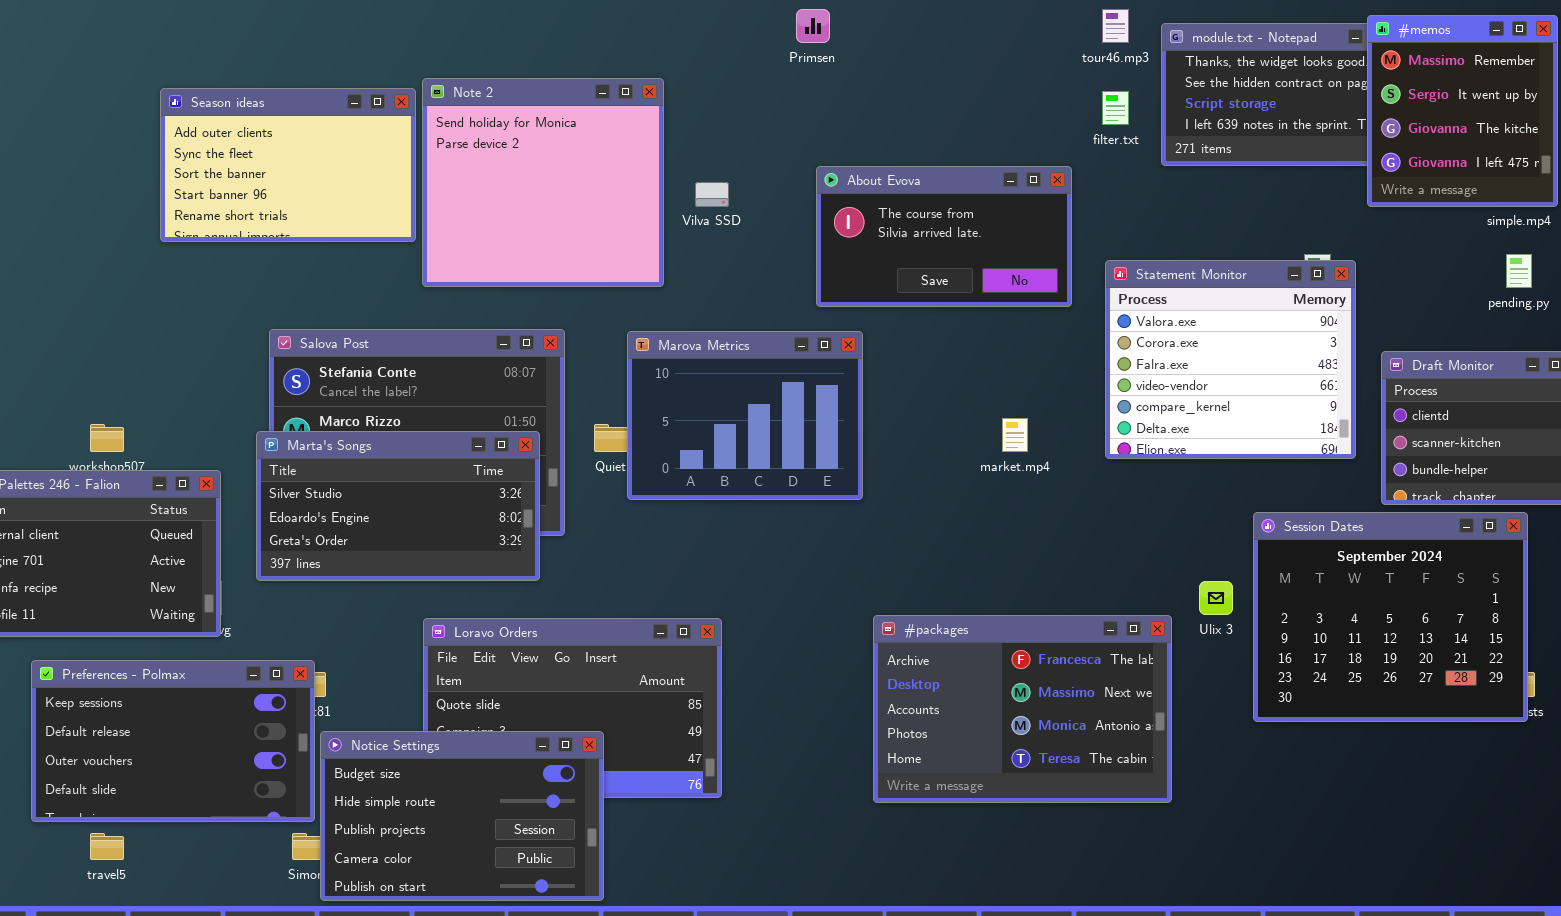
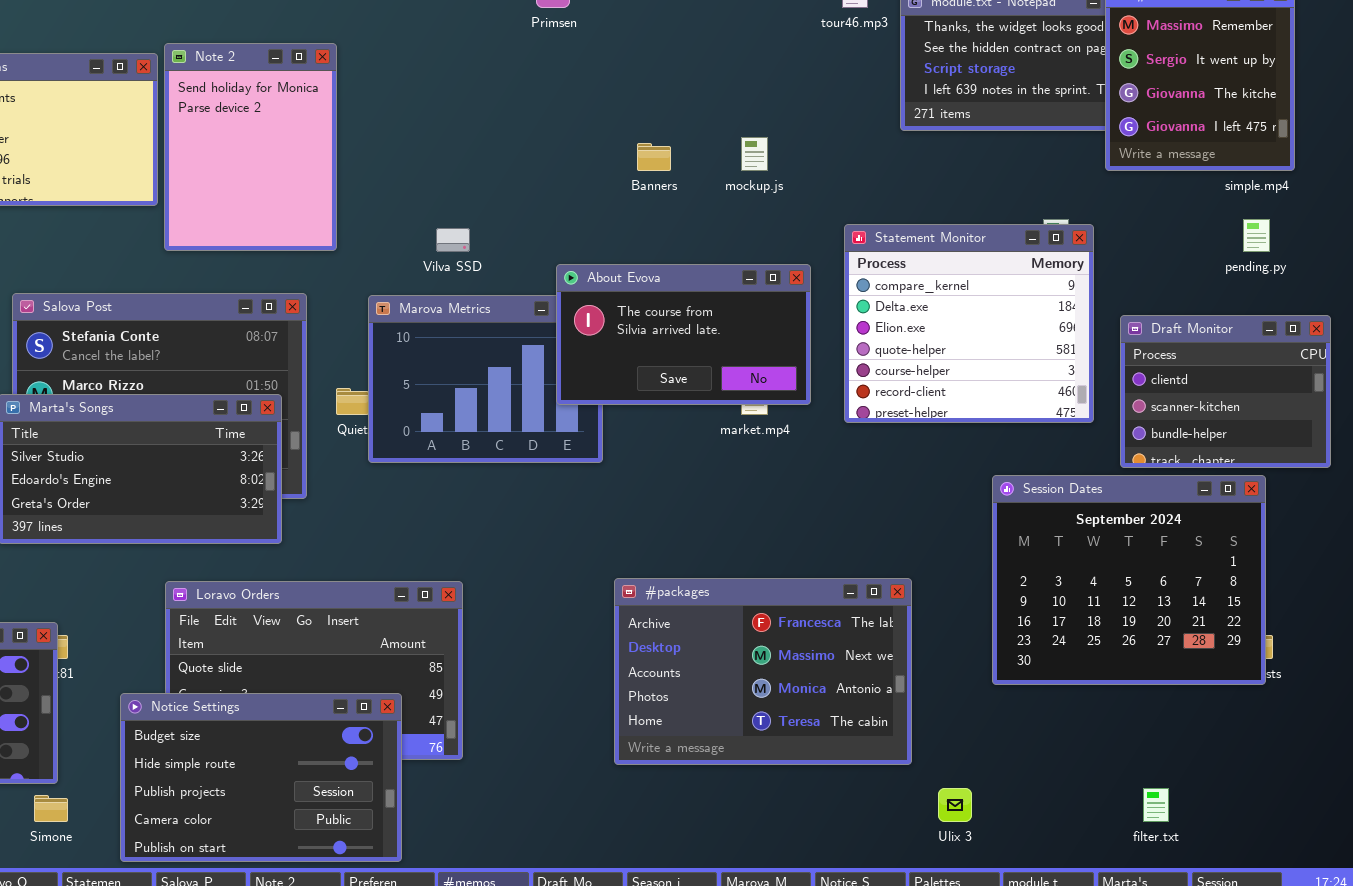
Note 2: [422,78,664,287] -> [164,43,337,251], resized
filter.txt: [1102,91,1129,125] -> [1143,788,1169,822], moved
About Evova: [816,166,1072,307] -> [556,264,811,405], moved
Vilva SSD: [695,182,729,207] -> [436,228,470,252], moved
Statement Monitor: [1105,260,1356,459] -> [844,224,1094,423], scrolled down 4 rows
Ulix 3: [1199,581,1233,615] -> [938,788,972,822], moved
Notice Settings: [320,731,604,901] -> [120,693,402,862], moved

